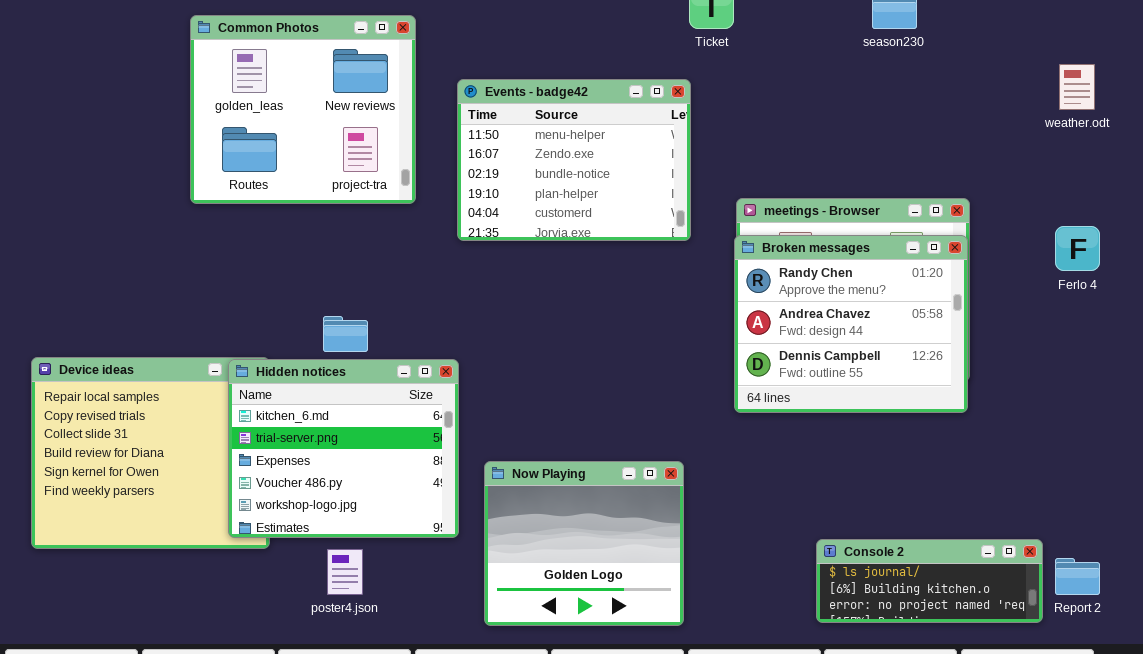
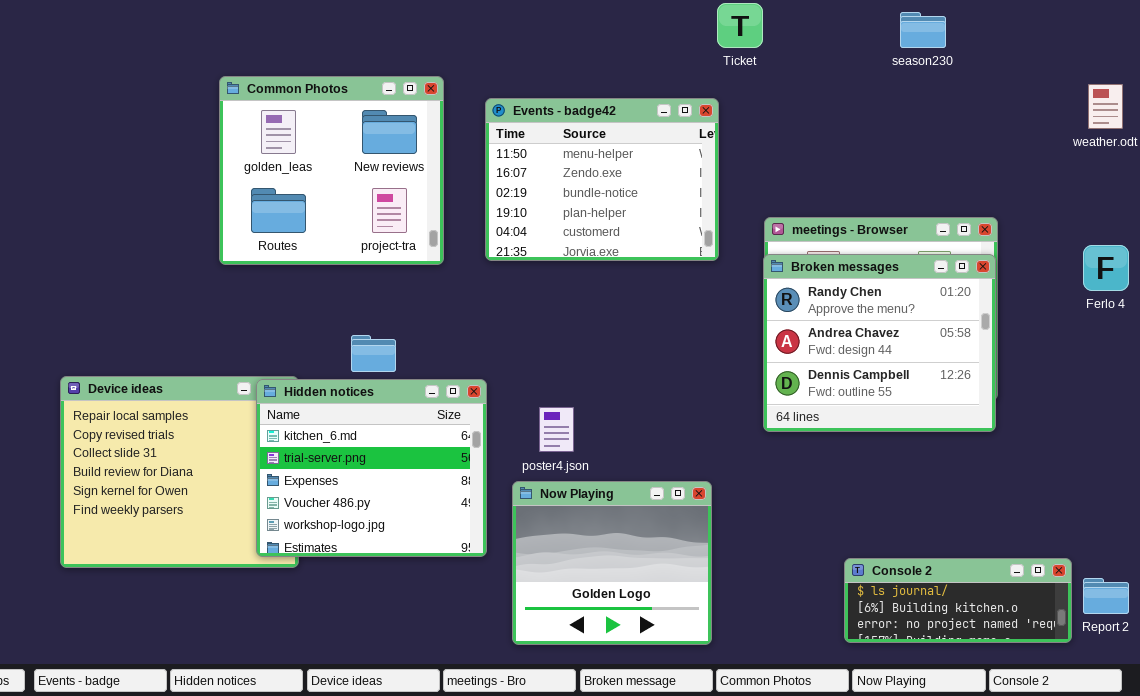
Common Photos: [190,15,416,204] -> [219,76,444,265], moved
poster4.json: [327,549,363,595] -> [539,407,574,452], moved

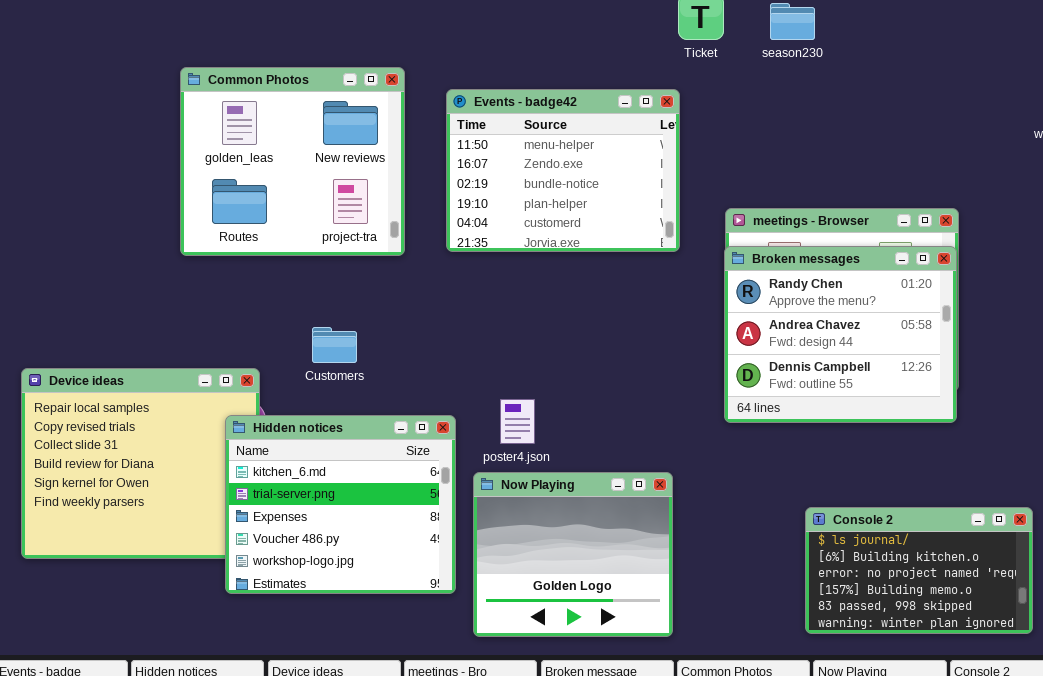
season230: [900,12,946,48] -> [770,3,815,40], moved
Hidden notices: [256,379,487,557] -> [225,415,456,594], moved
Console 2: [844,558,1072,643] -> [805,507,1033,634], resized

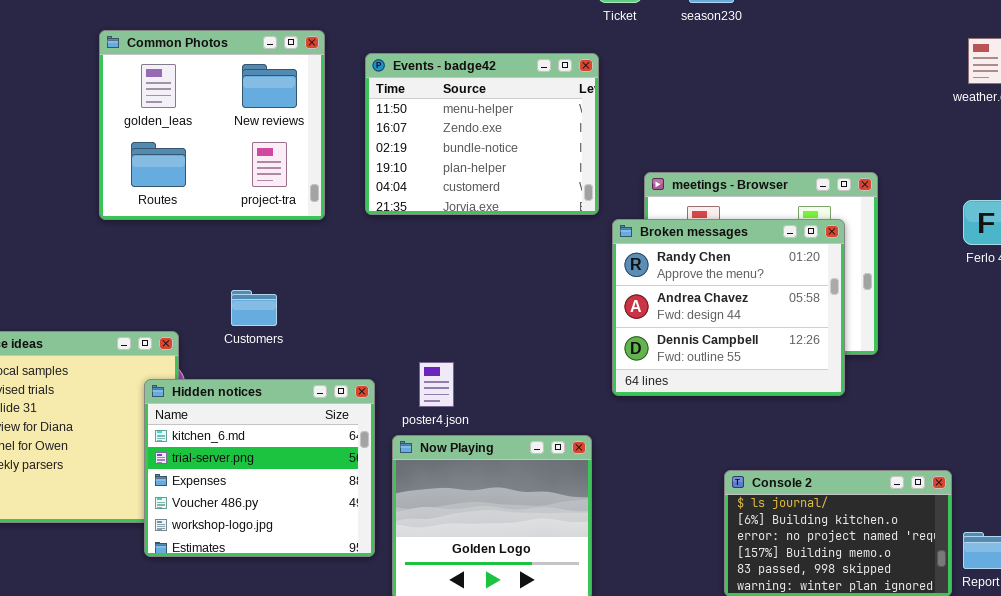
Broken messages: [724,246,957,423] -> [612,219,845,396], moved

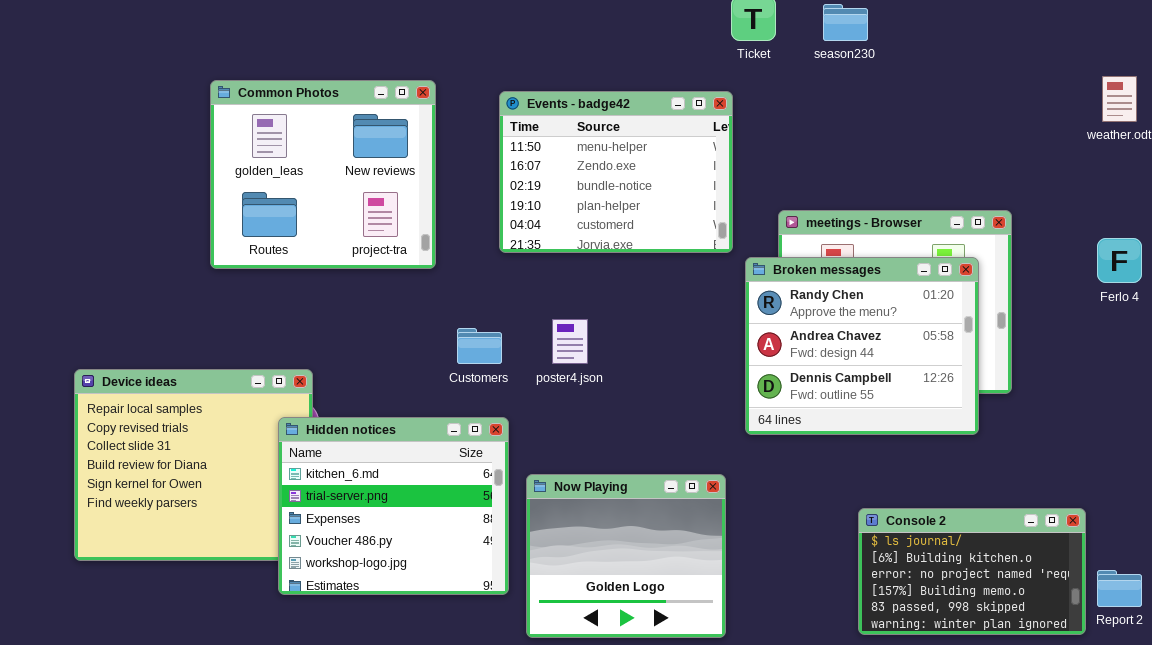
Common Photos: [99,30,325,220] -> [210,80,436,269], moved
Customers: [231,290,277,326] -> [457,328,502,364], moved
poster4.json: [419,362,454,407] -> [552,319,588,364], moved

